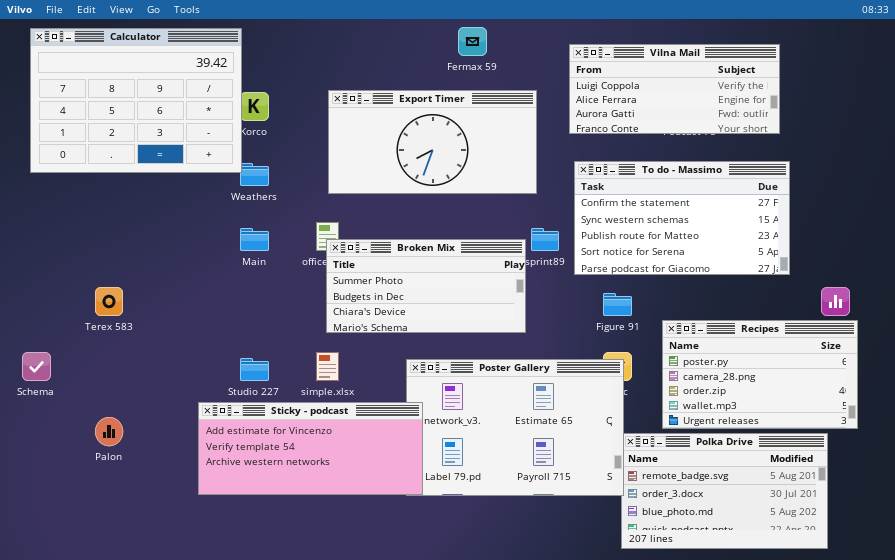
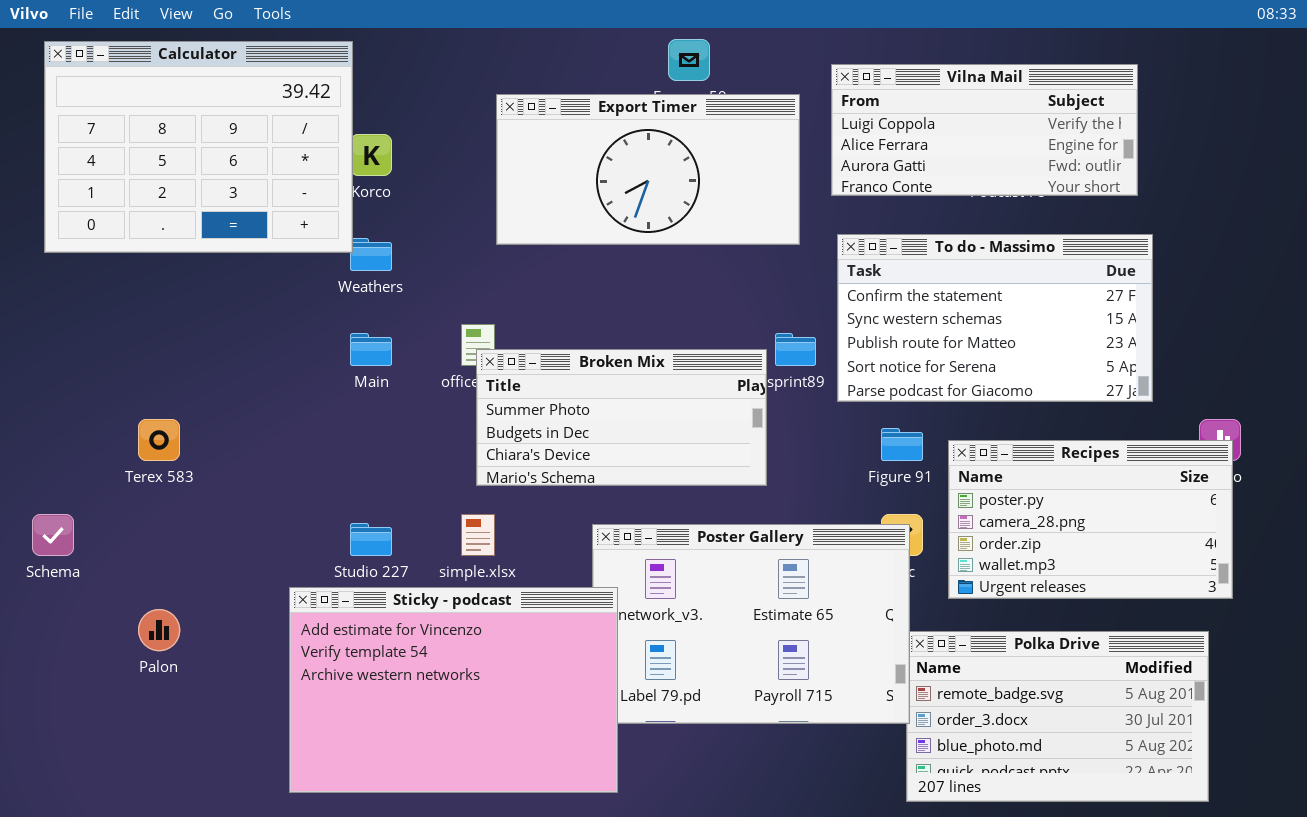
Export Timer: [328,90,537,194] -> [496,94,800,245], moved
Recipes: [662,320,858,429] -> [948,440,1233,599], moved
Sticky - podcast: [198,402,423,495] -> [289,587,618,793], resized

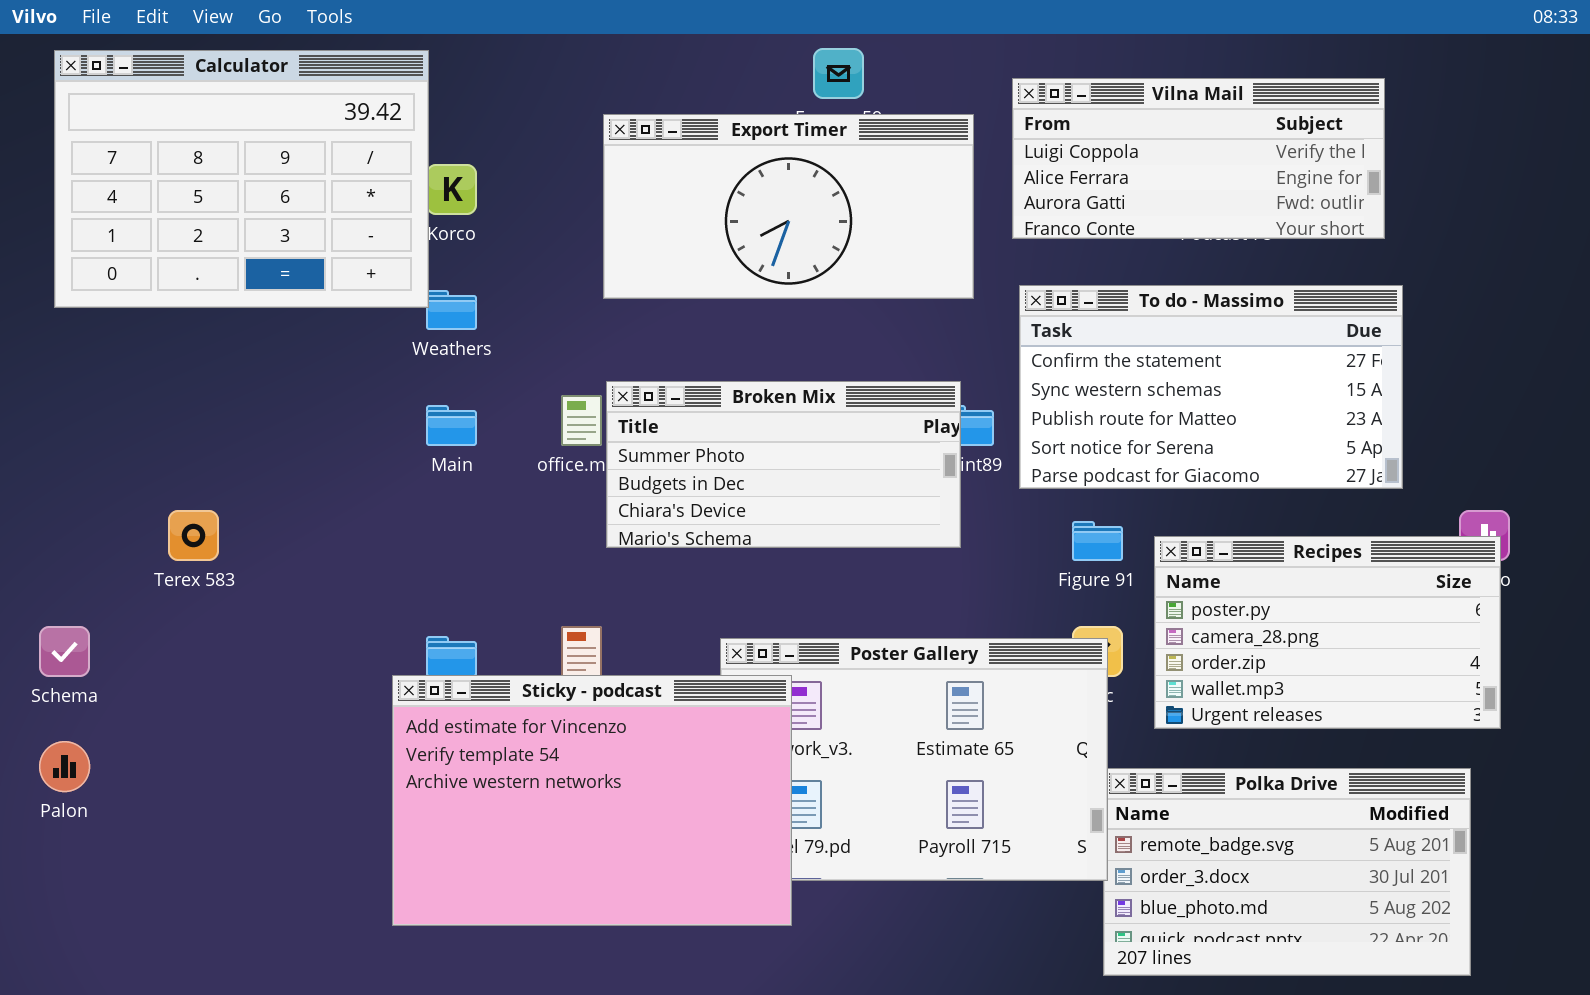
Broken Mix: [476,349,767,486] -> [606,381,961,548], moved
Sticky - podcast: [289,587,618,793] -> [392,675,792,926], moved
Palon: [138,609,180,651] -> [39,741,90,792], moved

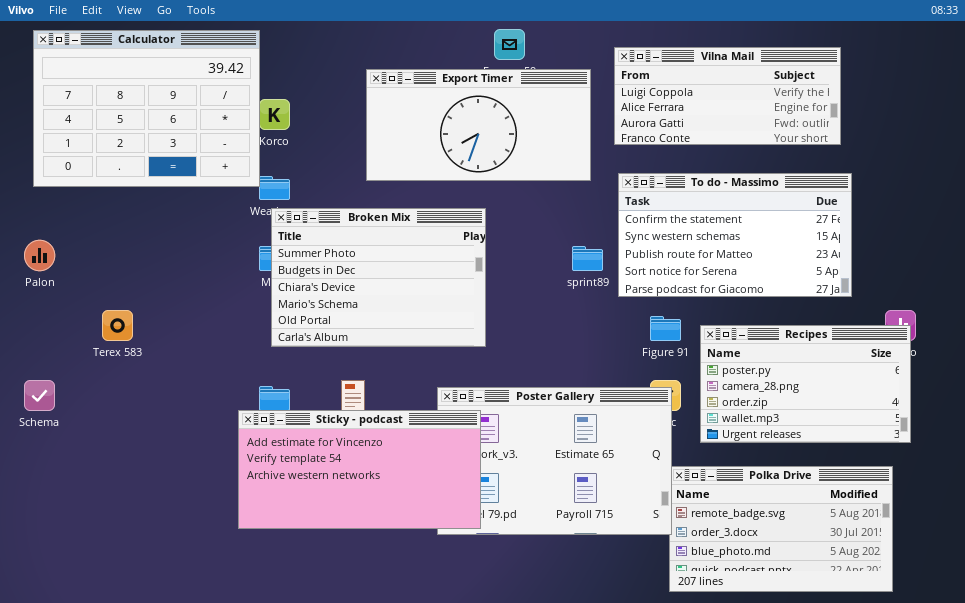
Broken Mix: [606,381,961,548] -> [271,208,486,347], moved, resized
Sticky - podcast: [392,675,792,926] -> [238,410,481,529], resized
Palon: [39,741,90,792] -> [24,240,55,271], moved

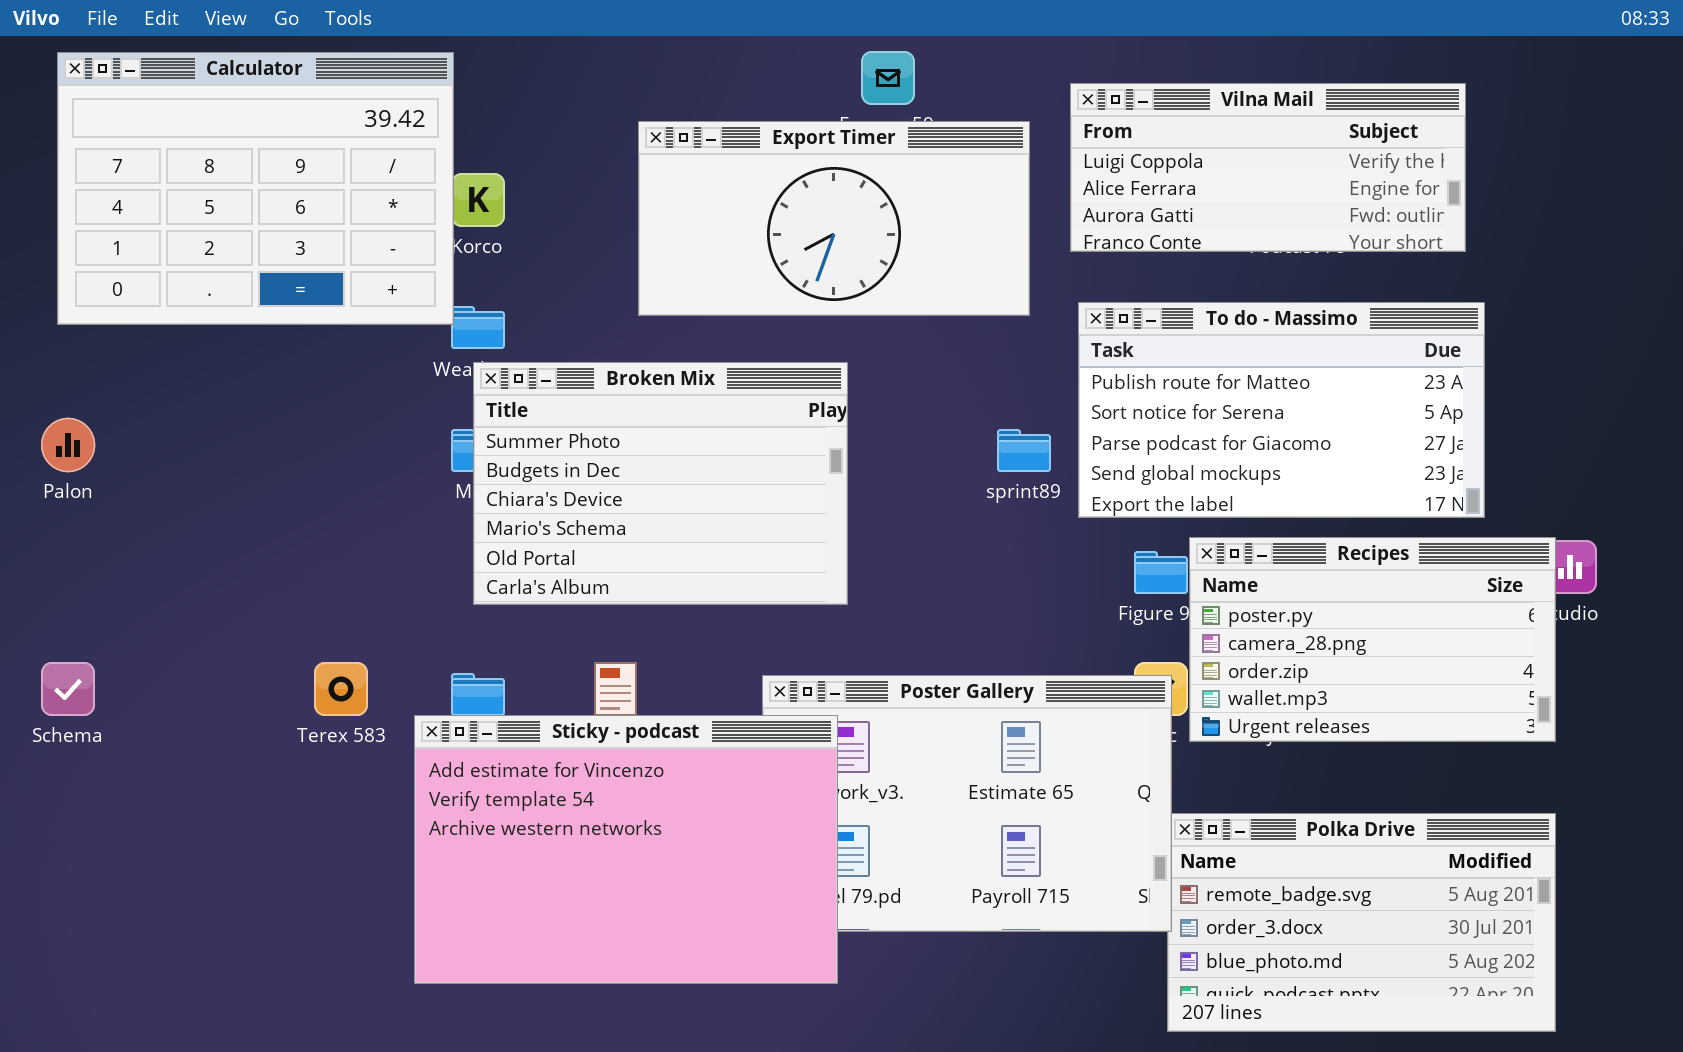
To do - Massimo: [618,173,852,297] -> [1078,302,1485,518], scrolled down 2 rows
Terex 583: [102,310,133,341] -> [314,662,368,716], moved
Recipes: [700,325,911,443] -> [1189,537,1556,742], moved
Sticky - podcast: [238,410,481,529] -> [414,715,838,984], resized

